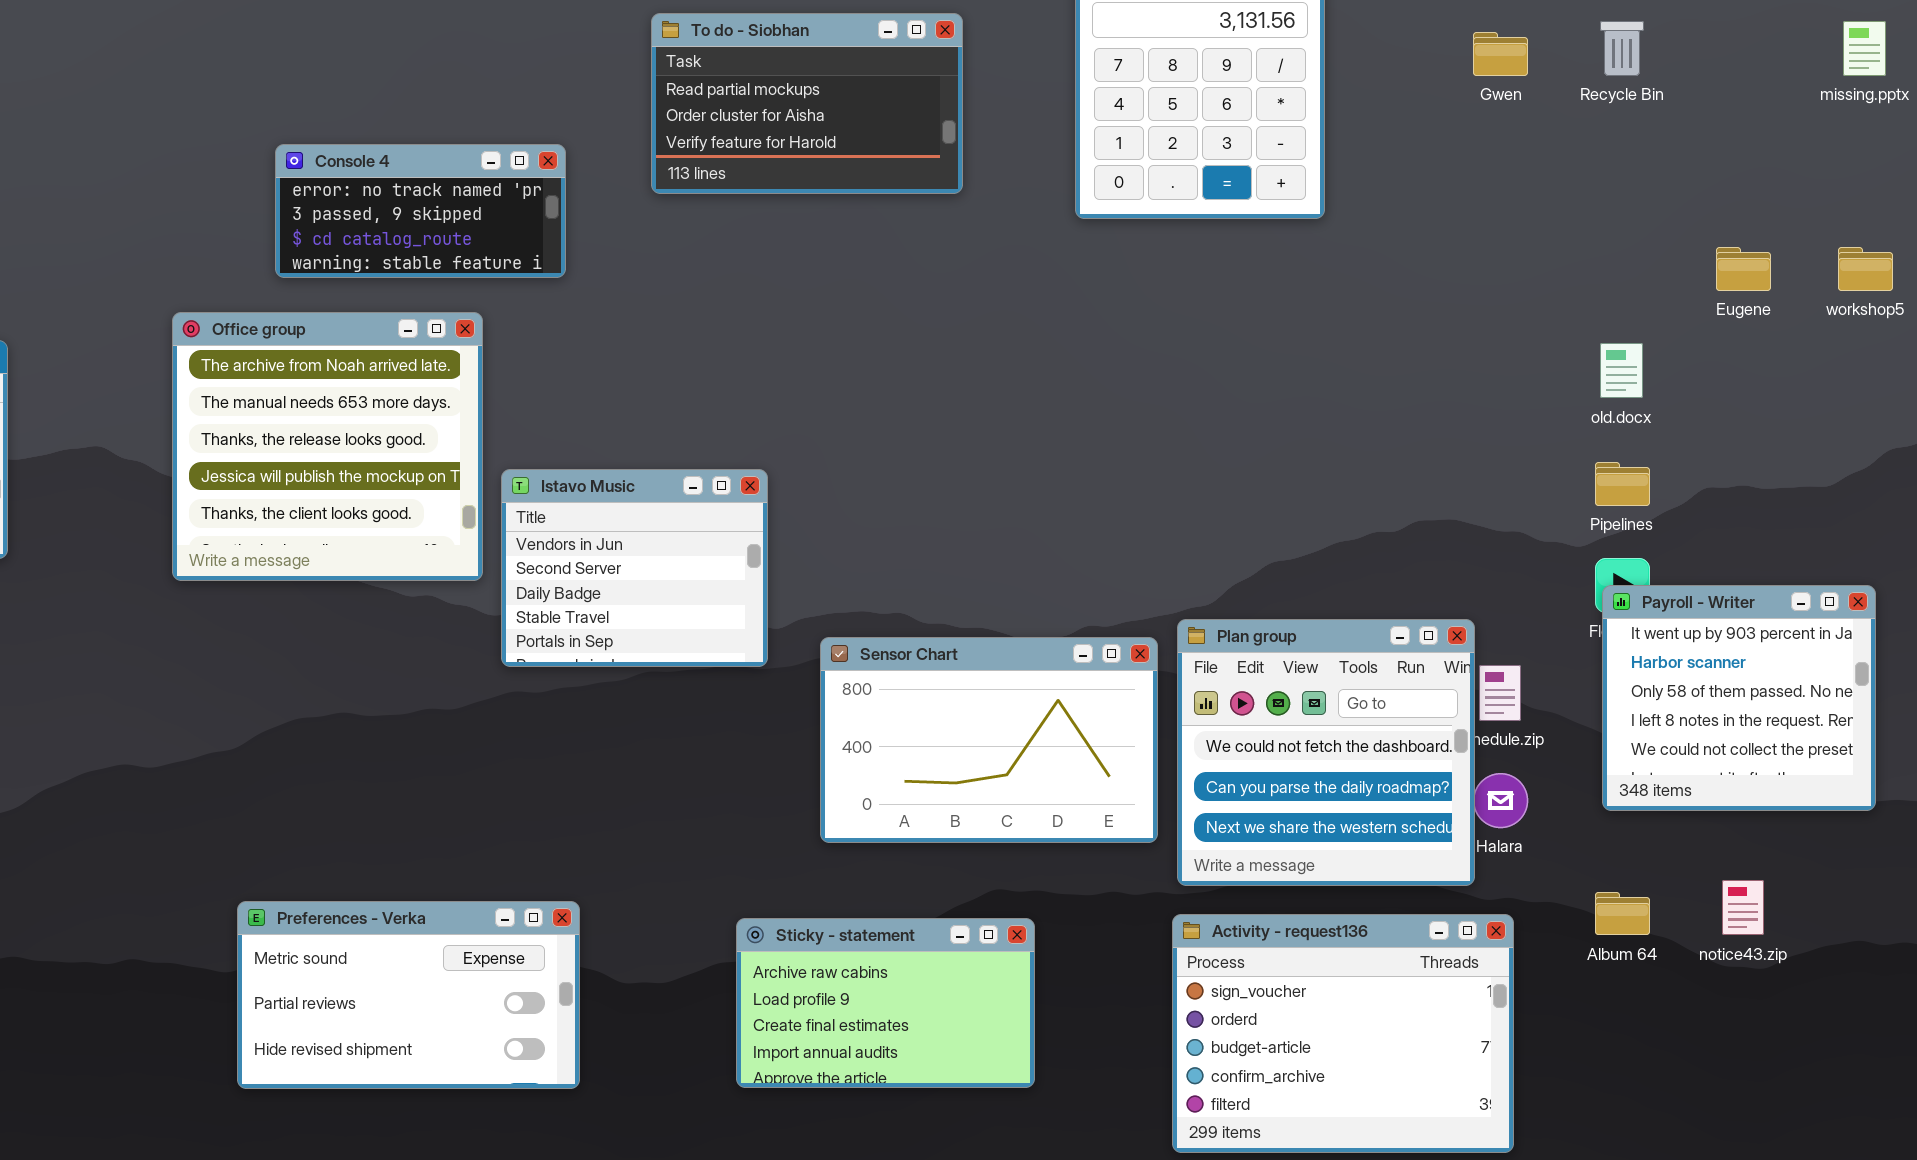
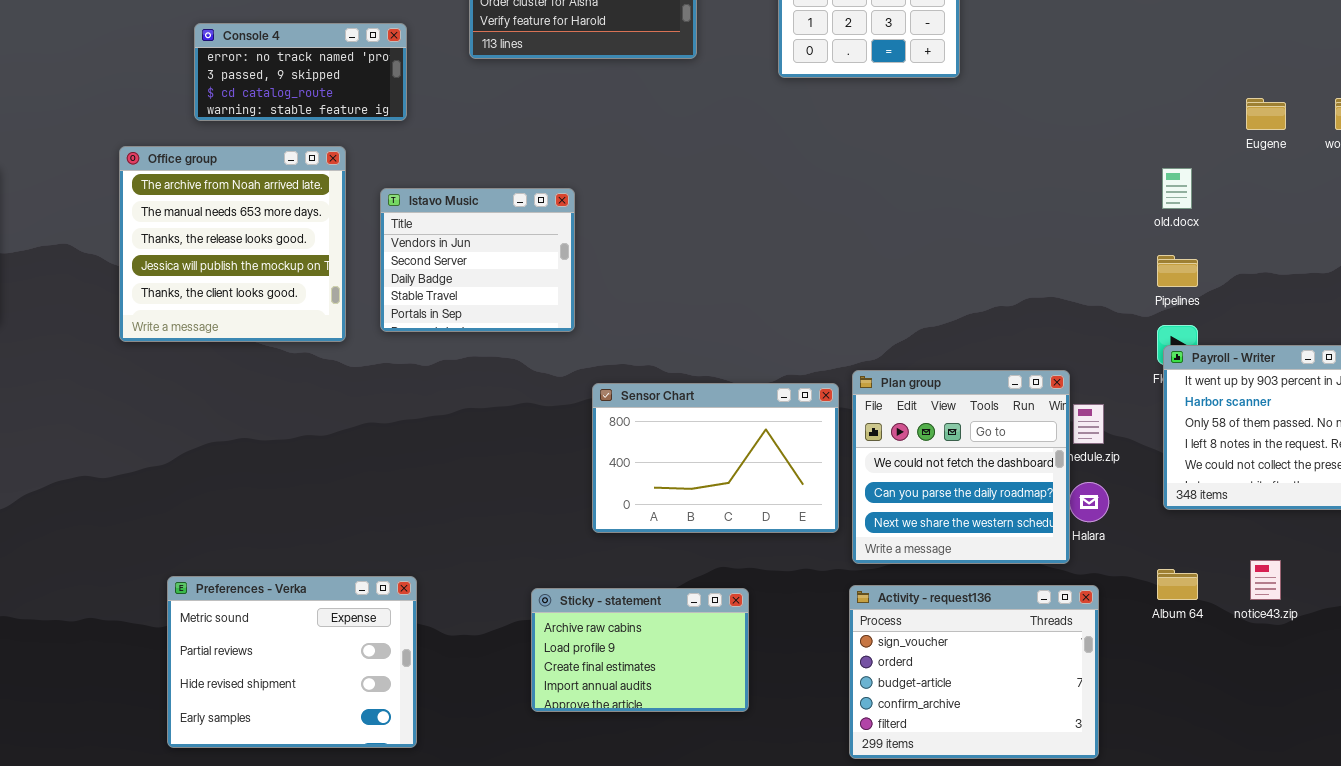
Istavo Music: [501,469,768,667] -> [380,188,575,332], moved
Preferences - Verka: [237,901,580,1089] -> [167,576,417,748], resized

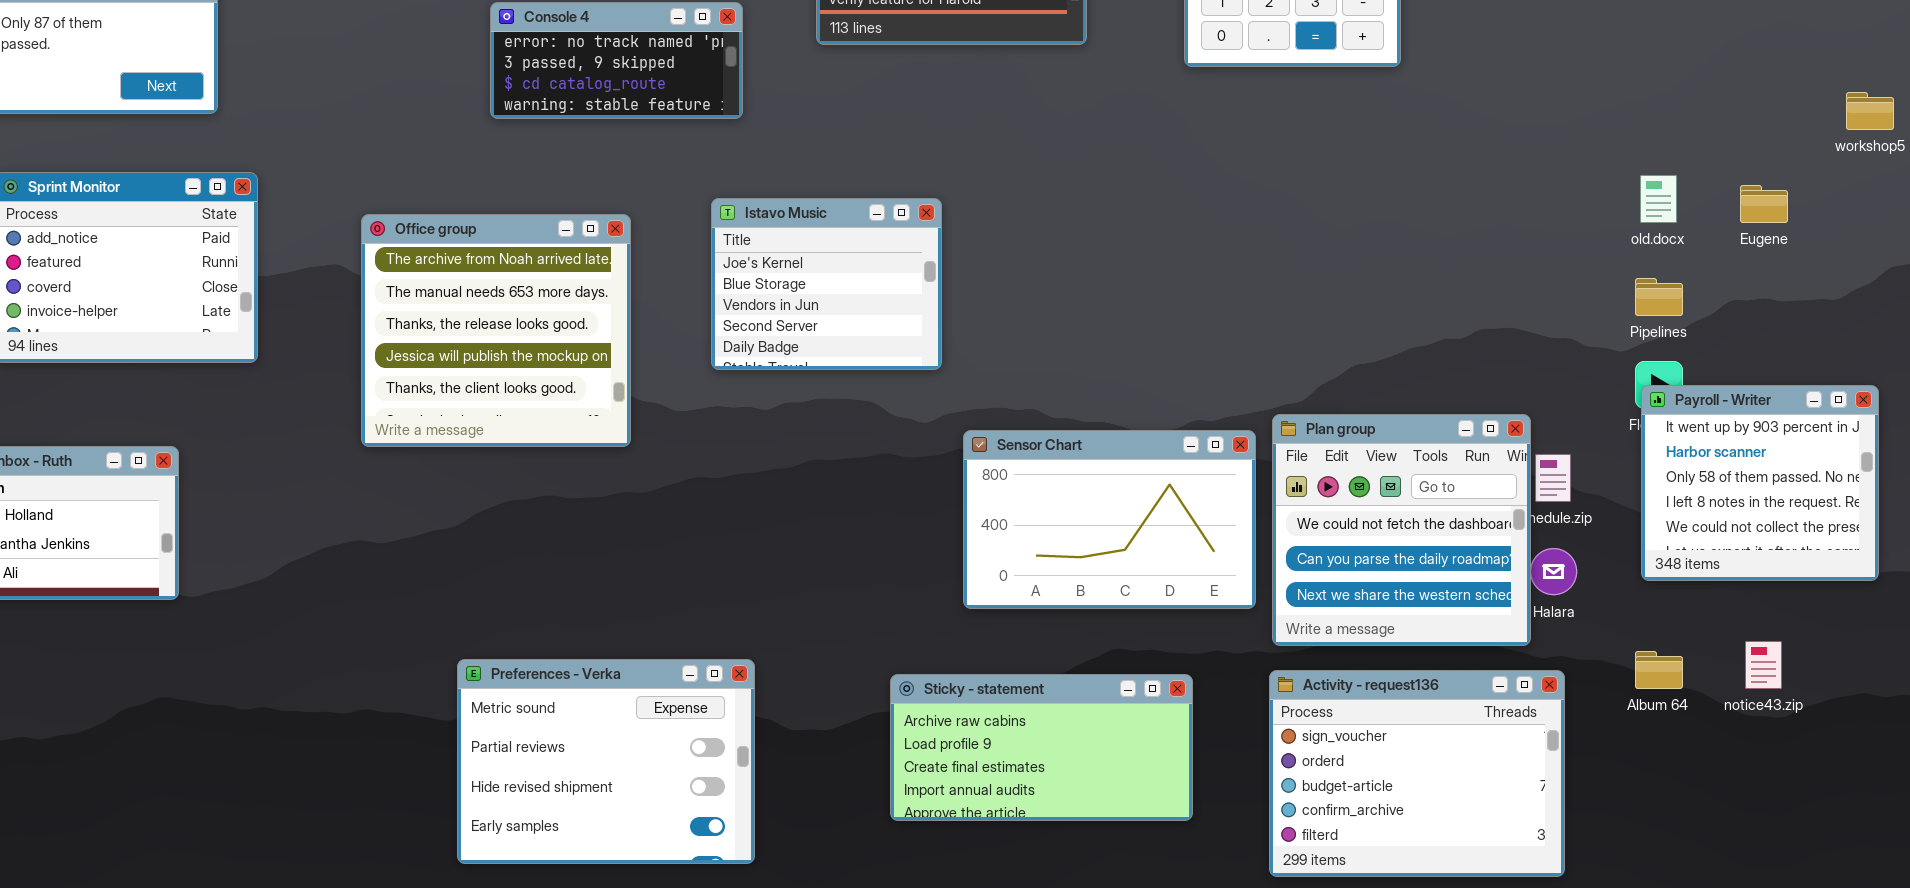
Eugene: [1246,98,1286,130] -> [1740,185,1788,223], moved
Office group: [119,146,346,342] -> [361,214,631,447], moved
Istavo Music: [380,188,575,332] -> [711,198,942,370], scrolled up 2 rows
Sticky - statement: [531,588,749,712] -> [890,674,1193,821], resized

